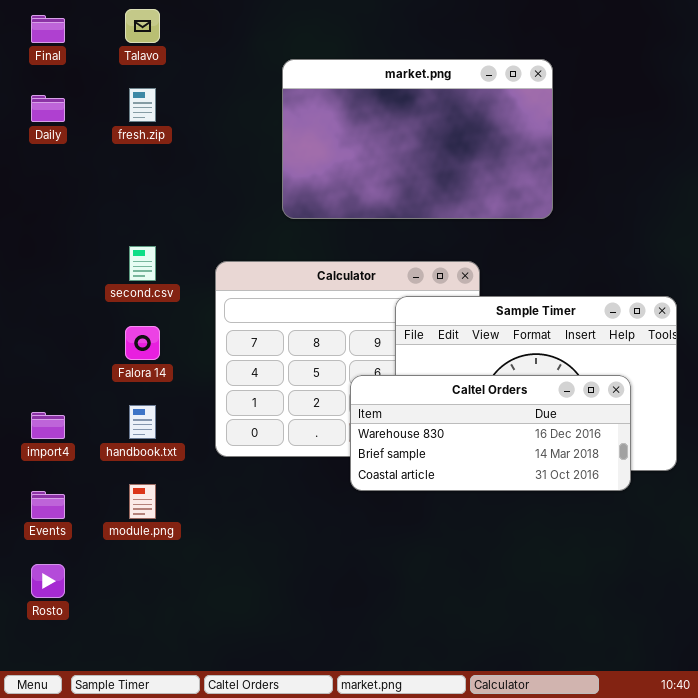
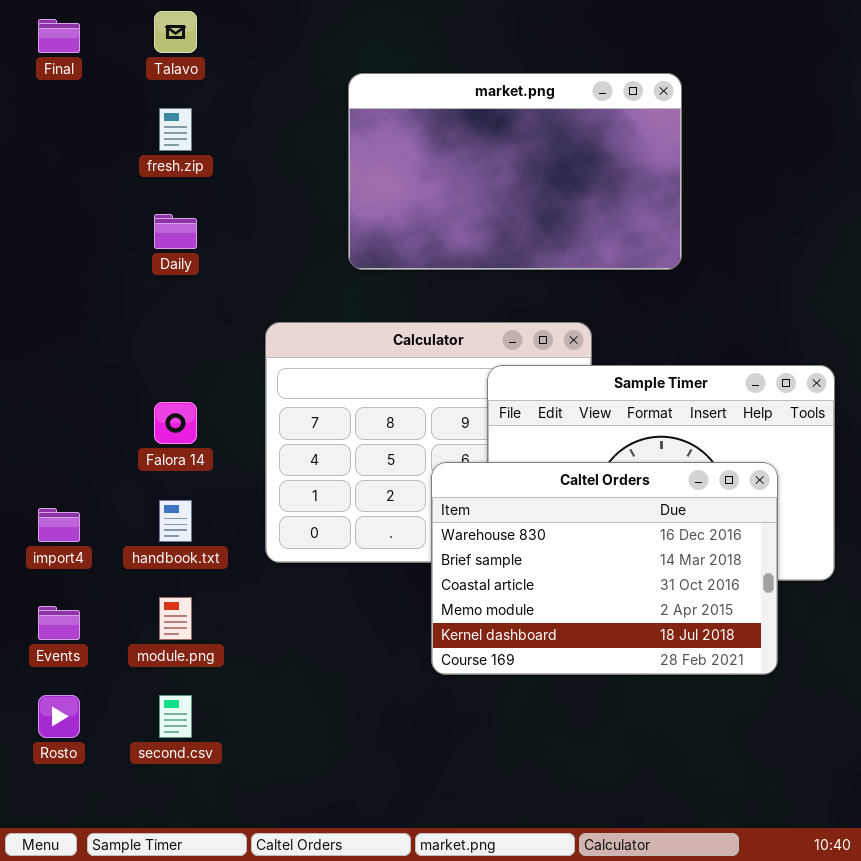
Daily: [31,95,65,122] -> [154,214,197,249], moved
second.csv: [129,246,156,281] -> [159,695,192,738], moved
Caltel Orders: [350,375,631,491] -> [431,462,778,675], resized

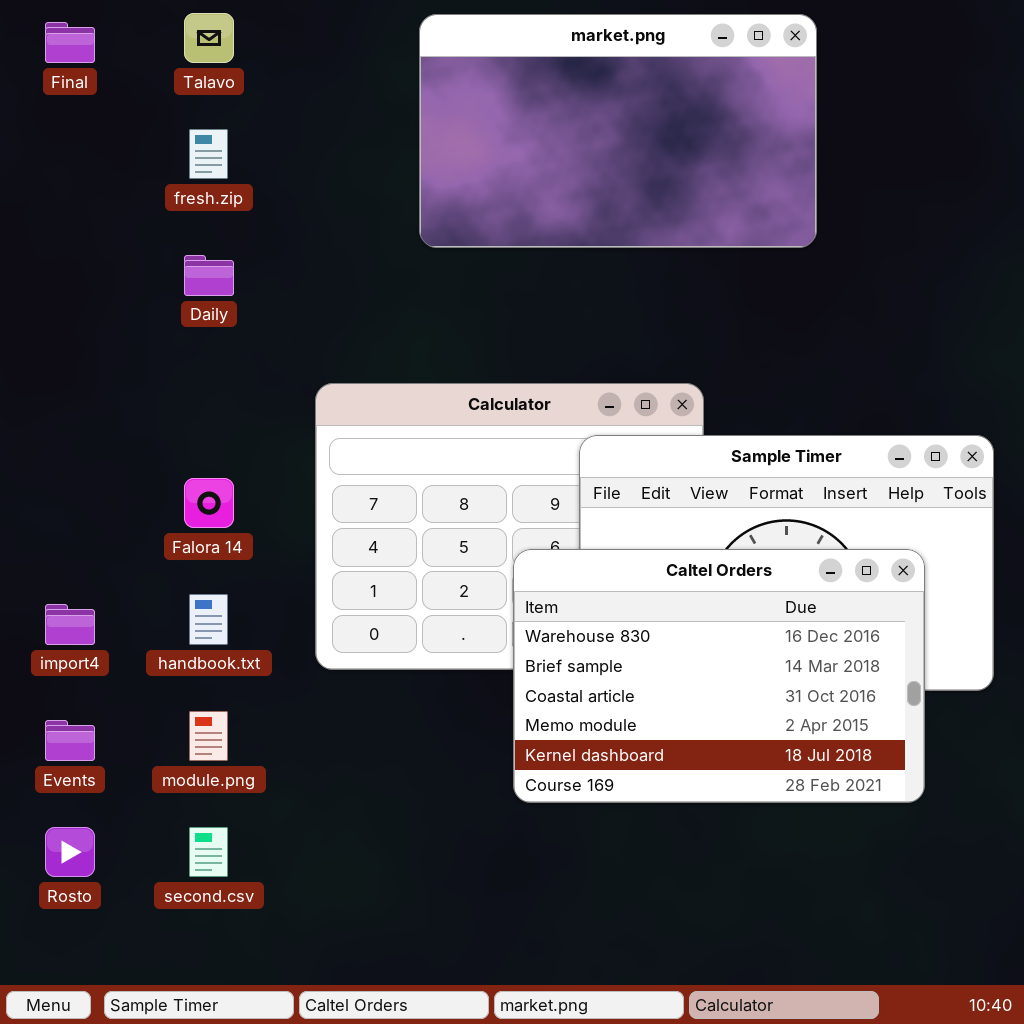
market.png: [348,73,682,270] -> [419,14,817,248], moved

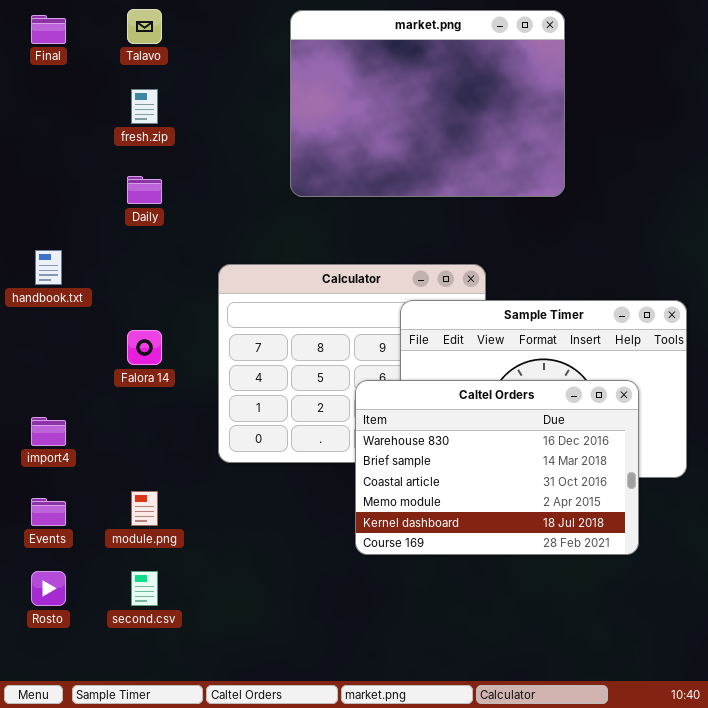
market.png: [419,14,817,248] -> [290,10,565,197], resized
handbook.txt: [189,594,228,645] -> [35,250,62,285], moved

